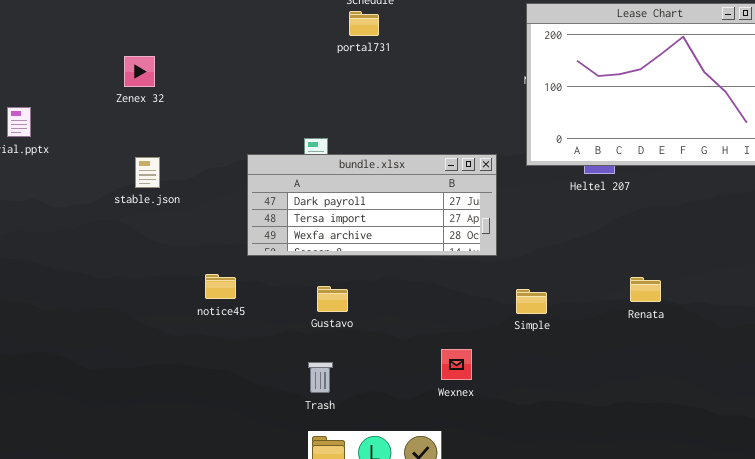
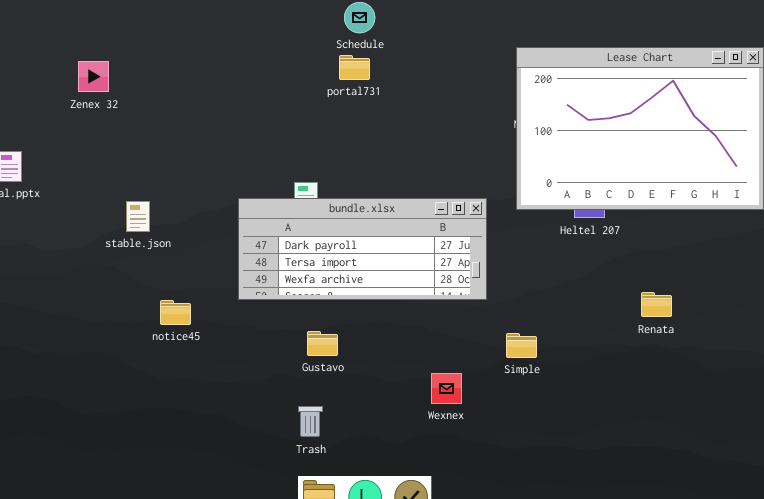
Zenex 32: [124,56,155,87] -> [78,61,109,92], moved
notice45: [205,274,236,299] -> [160,300,191,325], moved
Renata: [630,277,661,302] -> [641,292,672,317], moved
Wexnex: [441,349,472,380] -> [431,373,462,404], moved

